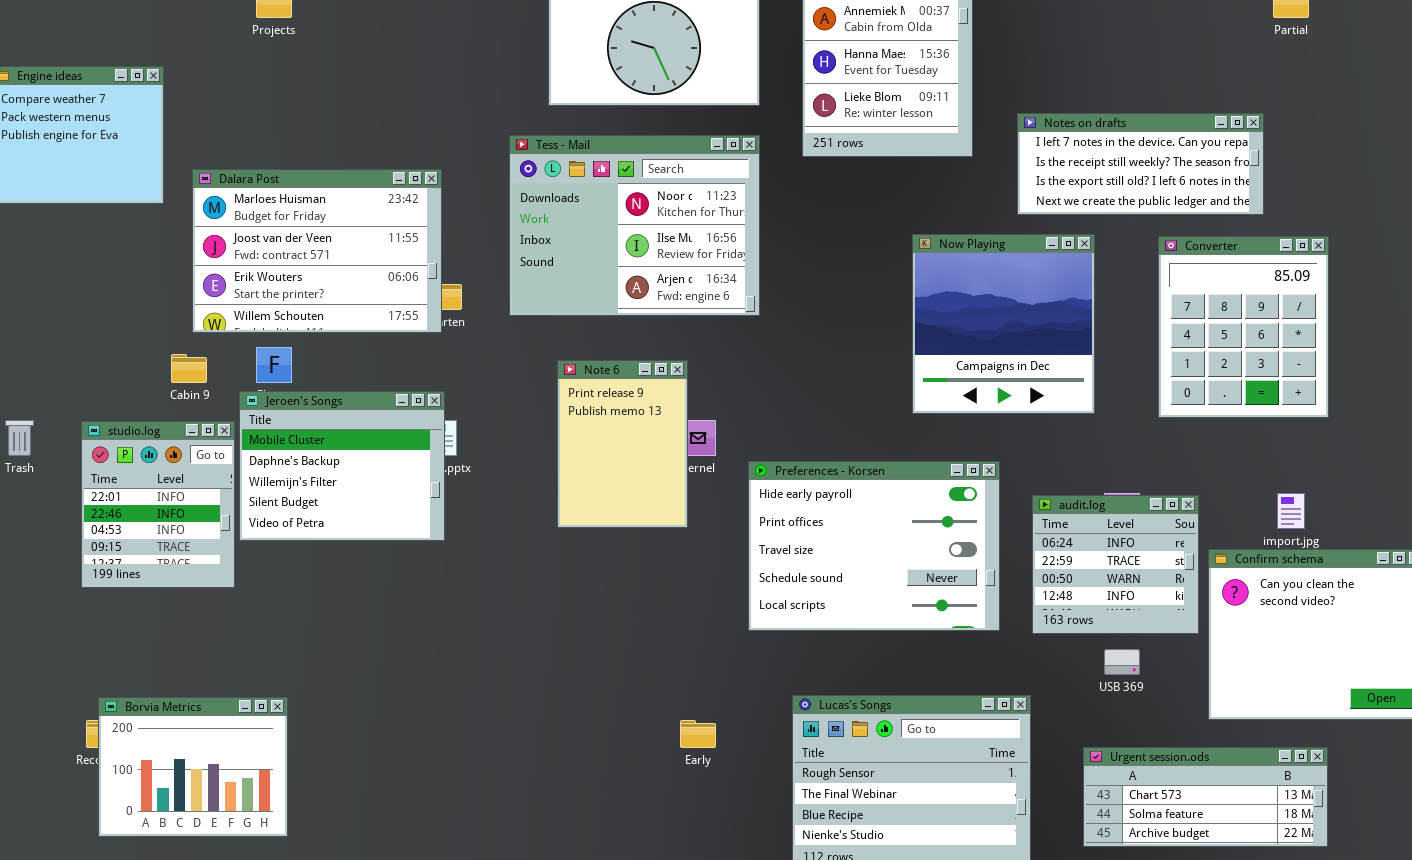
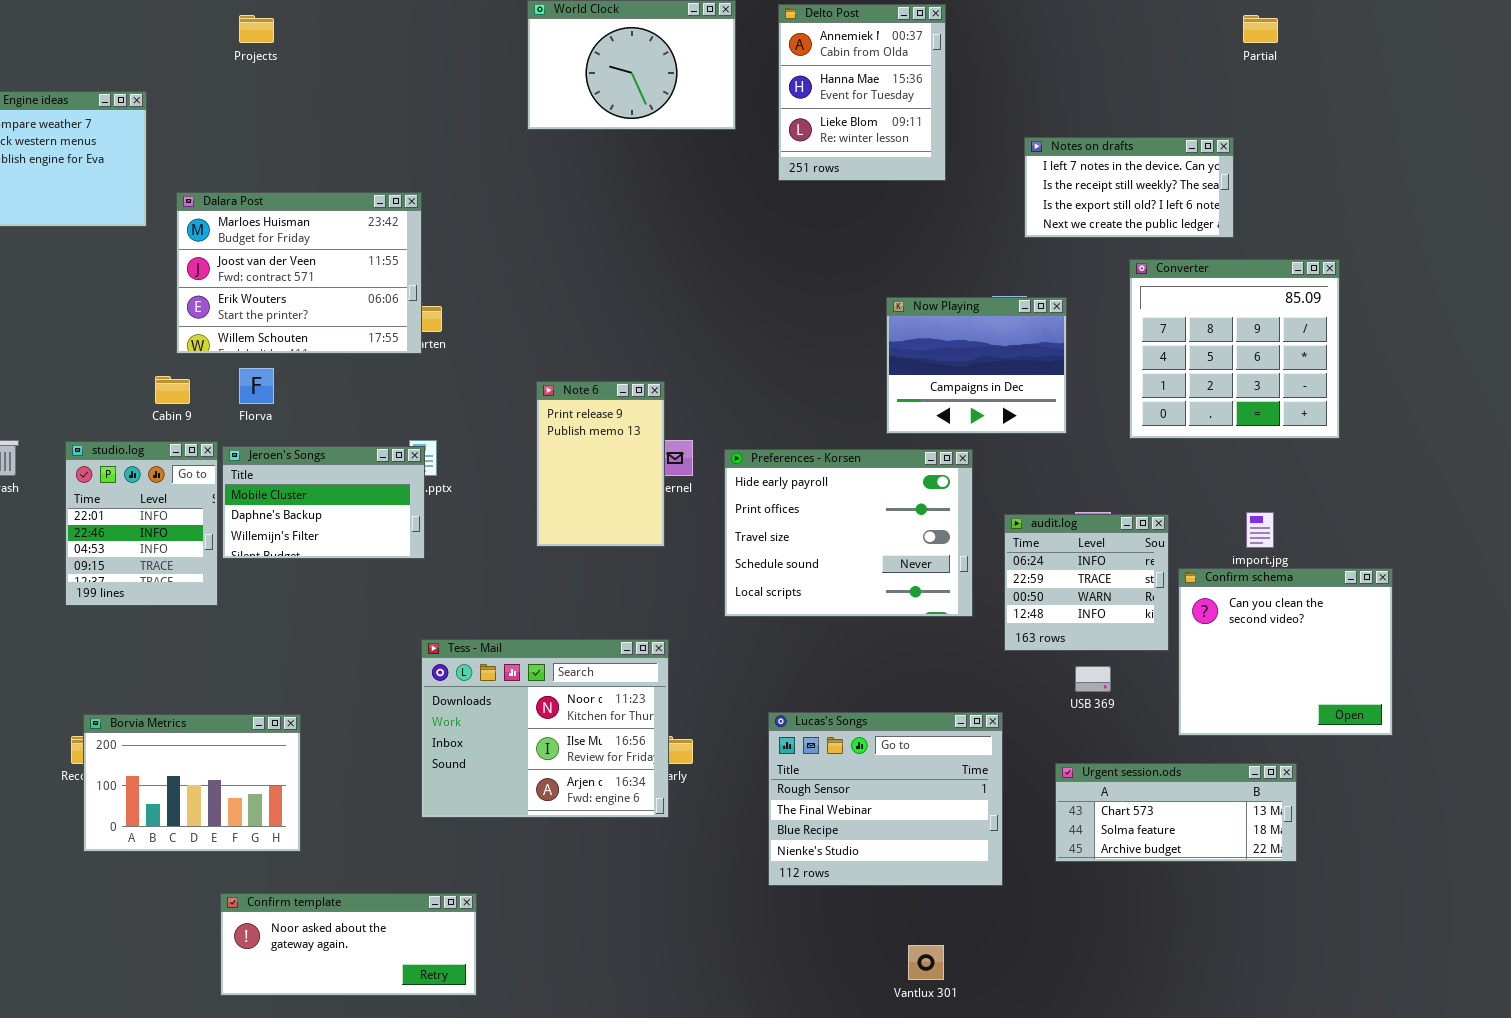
Notes on drafts: [1017,113,1264,215] -> [1024,137,1234,238], resized
Tess - Mail: [509,135,760,316] -> [421,639,669,818], moved
Now Playing: [912,234,1095,414] -> [886,297,1067,434], resized
Converter: [1158,236,1329,418] -> [1129,259,1340,439], resized
Jeroen's Songs: [239,391,445,541] -> [222,446,425,559], resized
Preferences - Korsen: [748,461,1000,631] -> [724,449,973,617], moved
Borvia Metrics: [98,697,288,837] -> [83,714,301,852], resized

